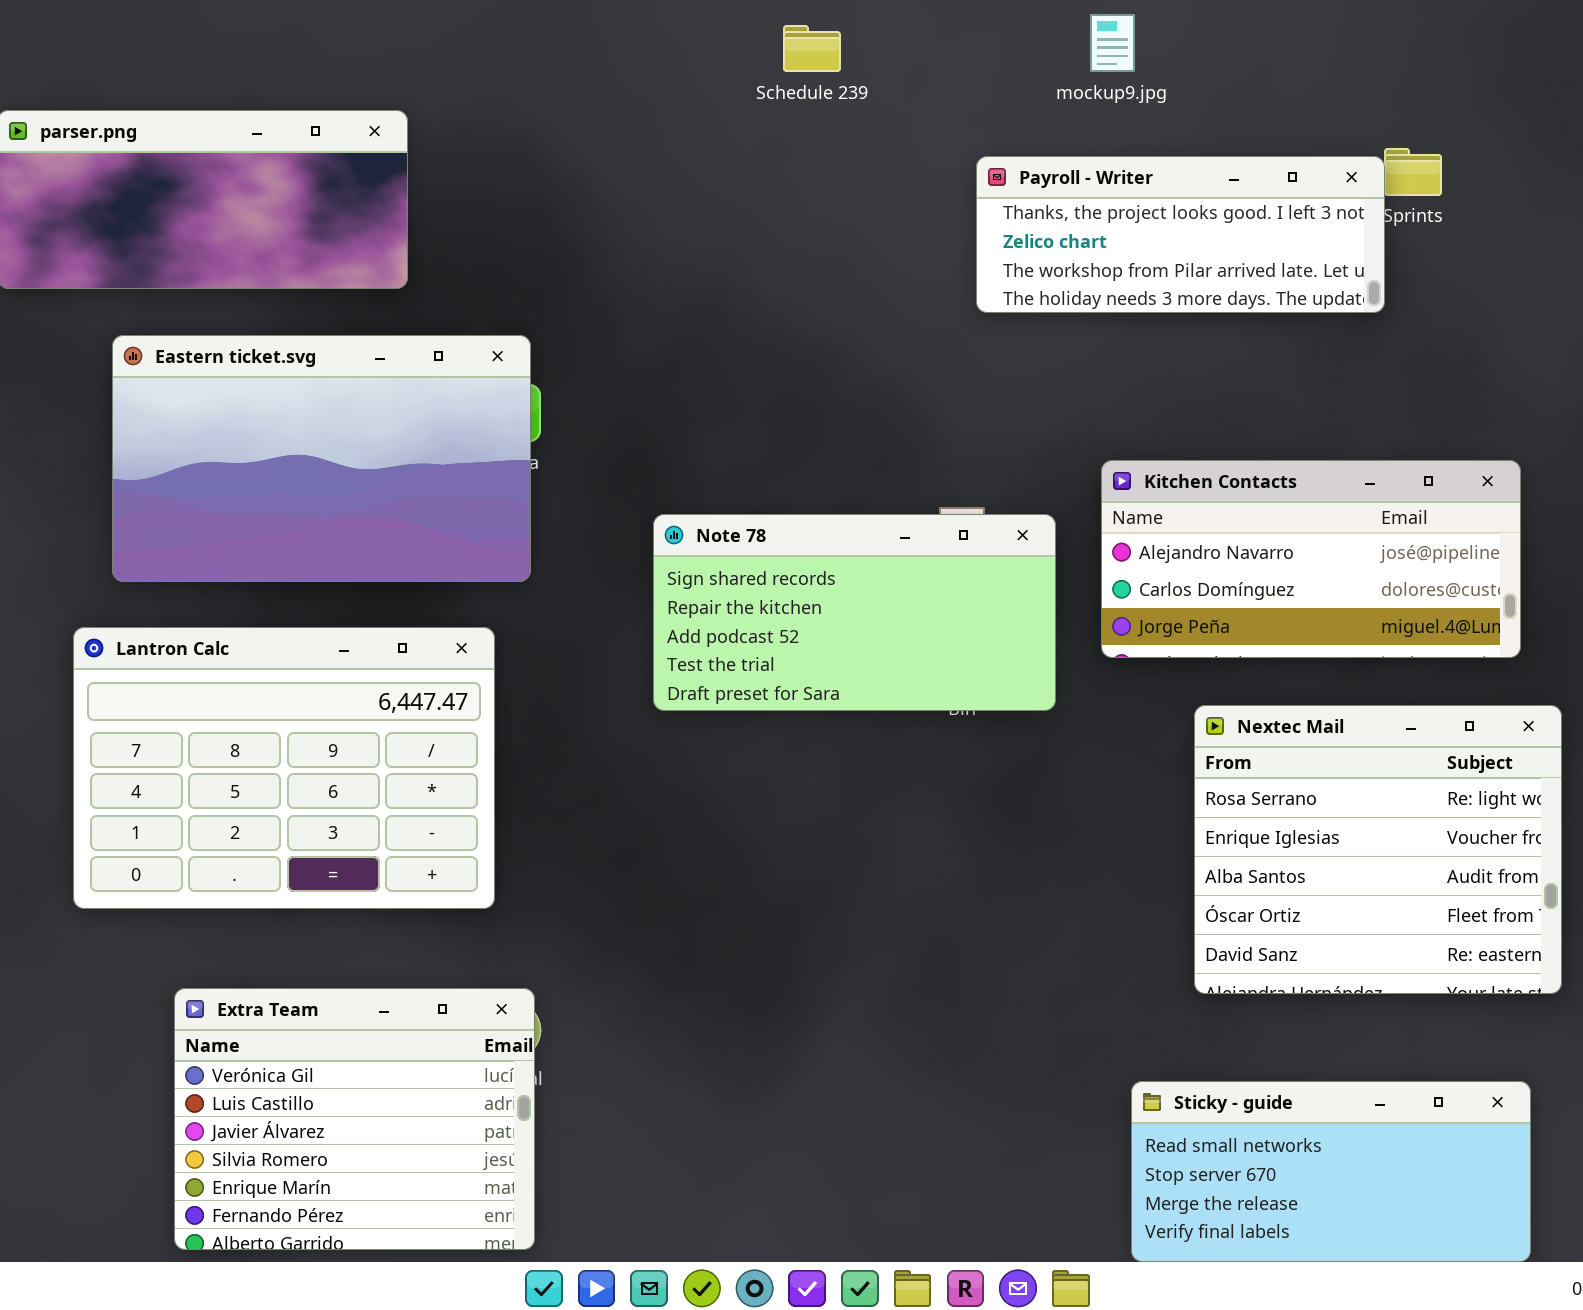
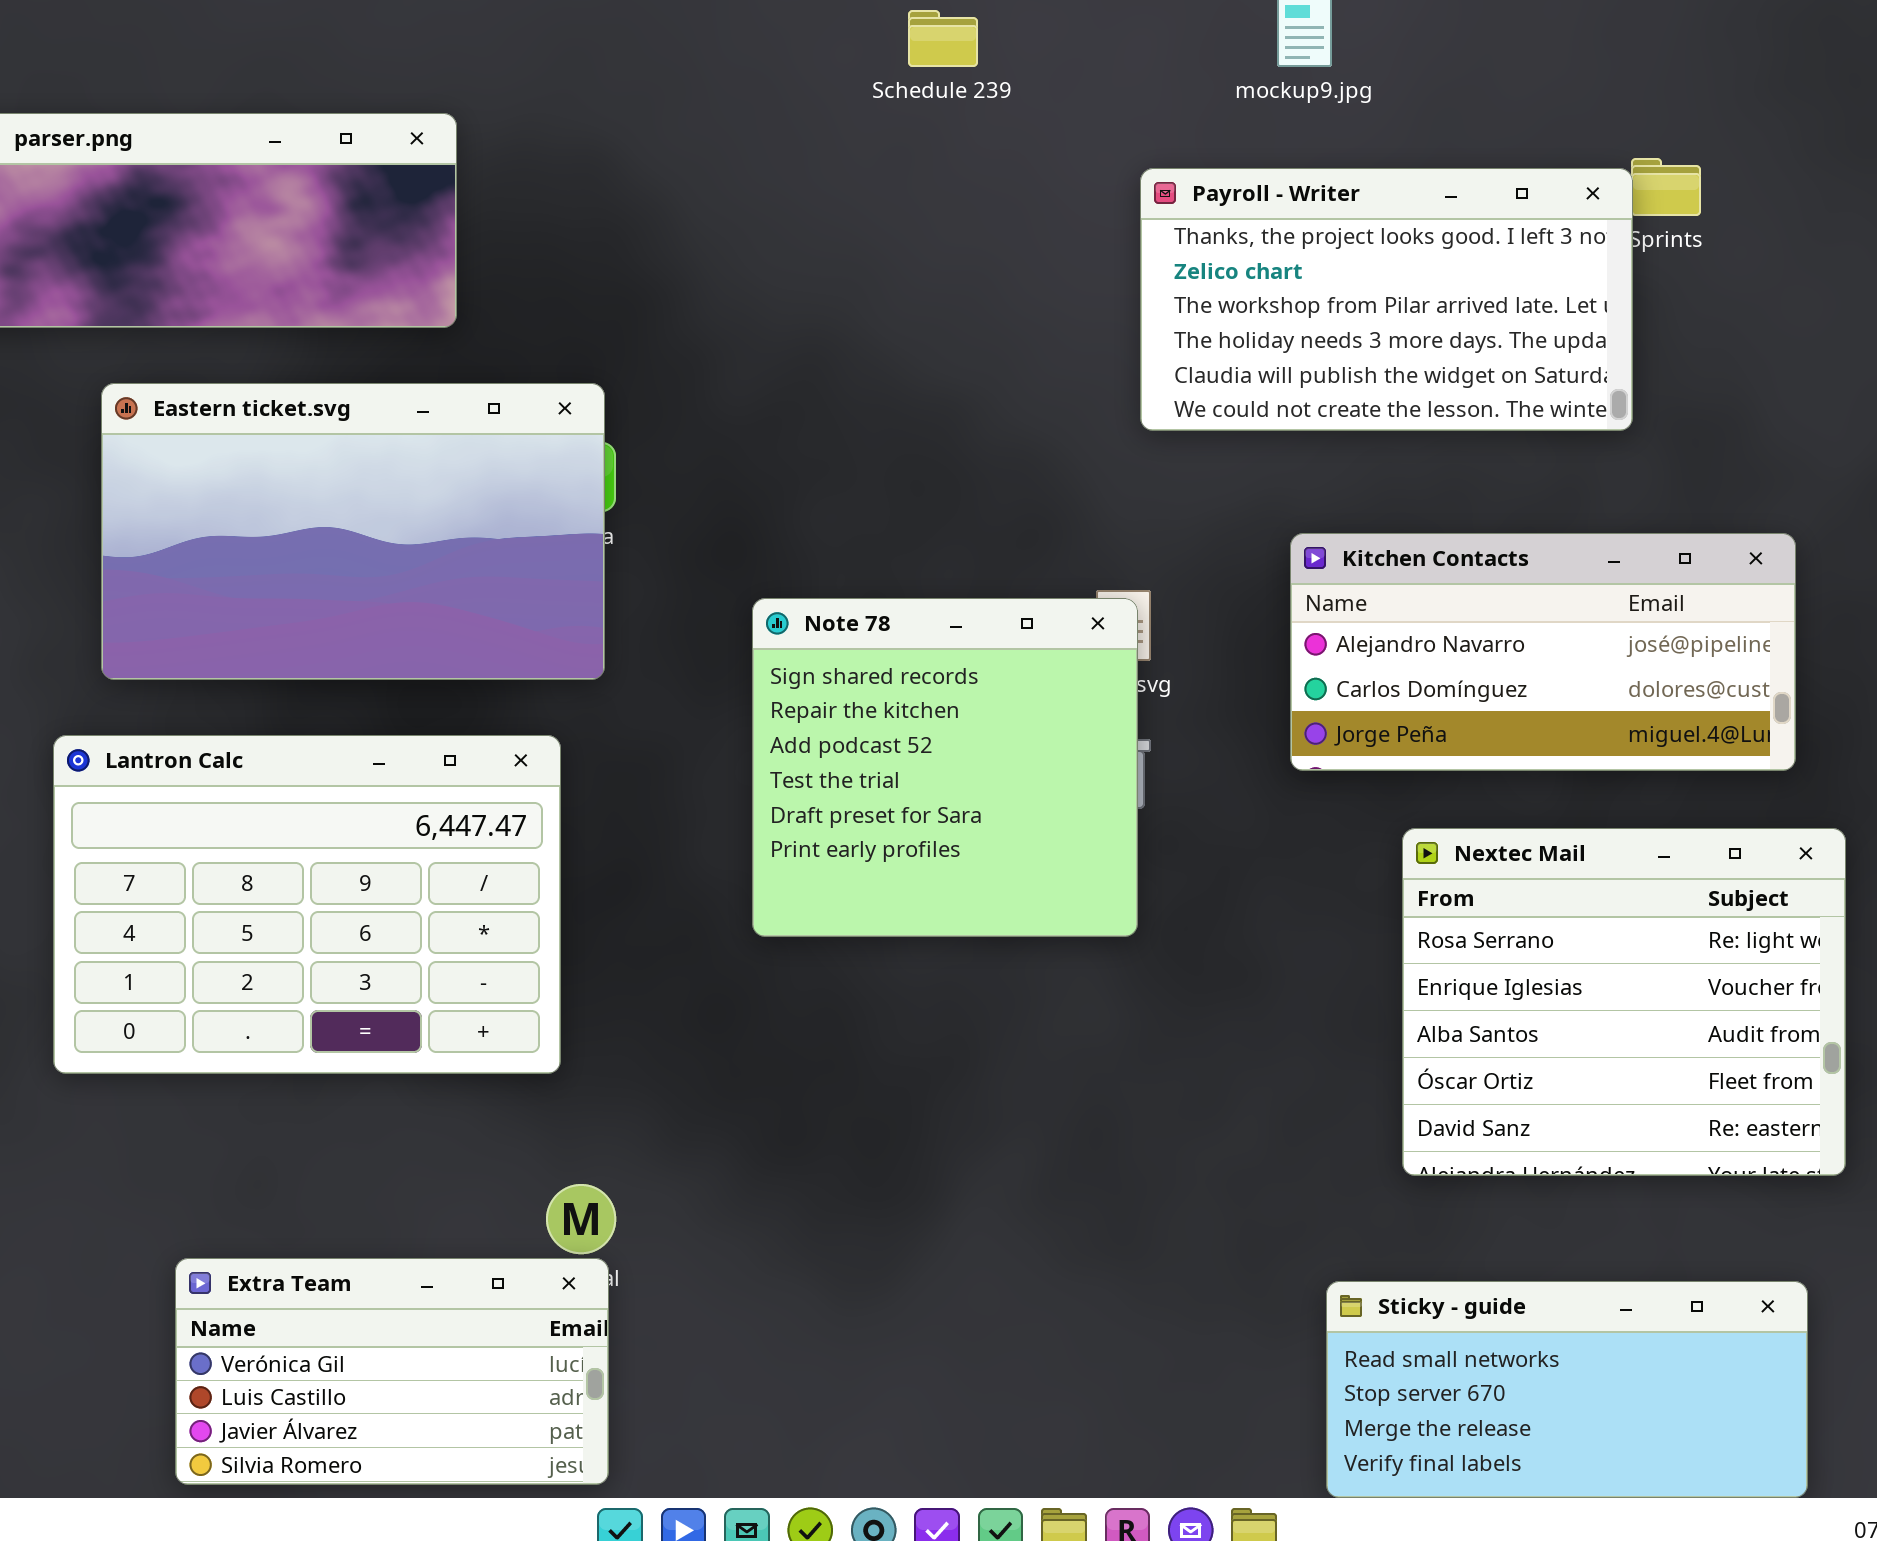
Payroll - Writer: [976,156,1385,313] -> [1140,168,1633,431], resized
Note 78: [653,514,1056,711] -> [752,598,1138,937], resized
Extra Team: [174,988,535,1250] -> [175,1258,609,1485], resized

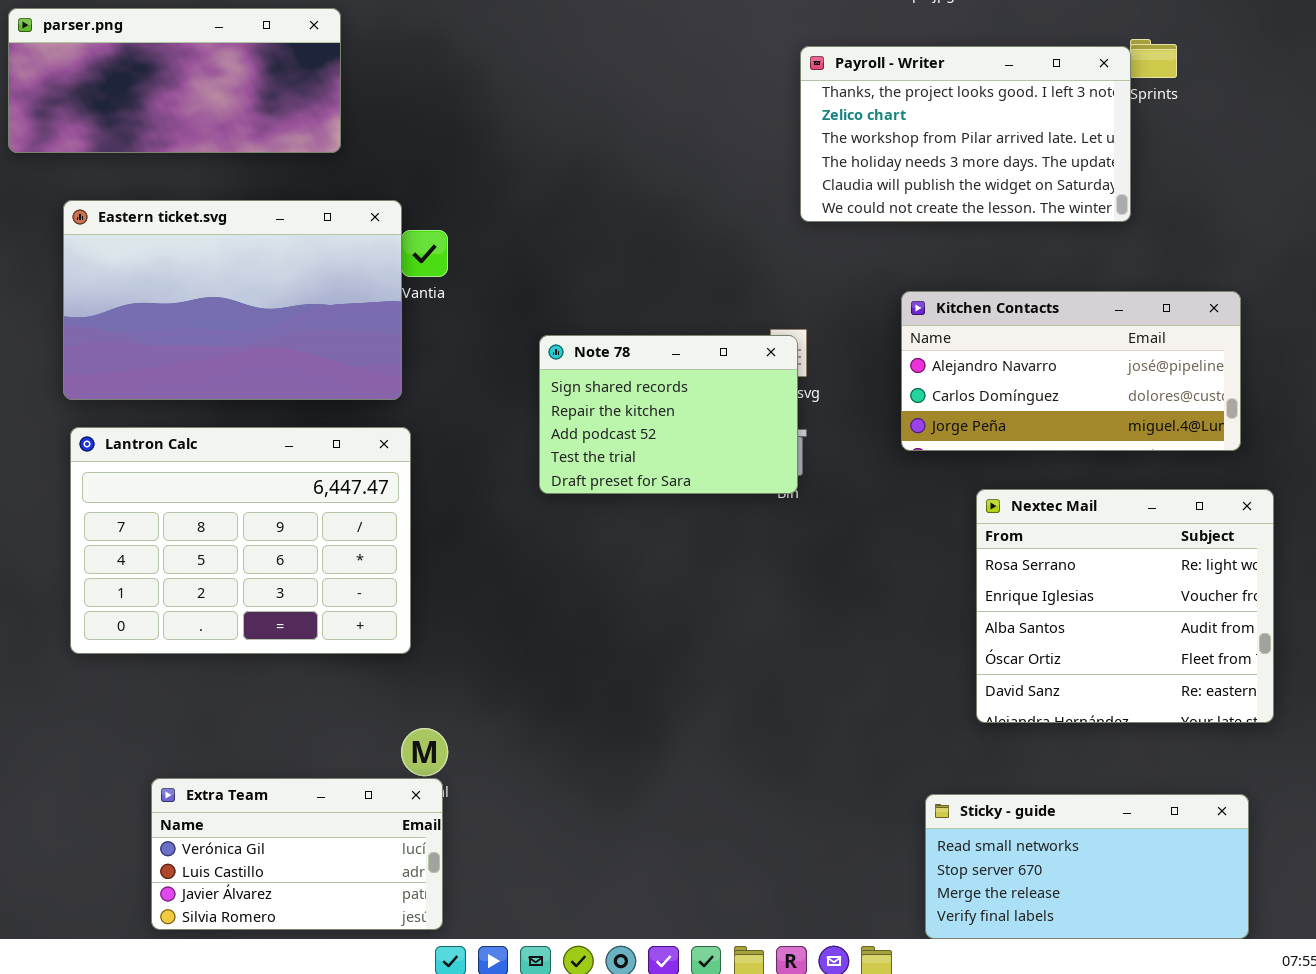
Eastern ticket.svg: [101,383,605,680] -> [63,200,402,400], moved
Note 78: [752,598,1138,937] -> [539,335,798,494], resized

